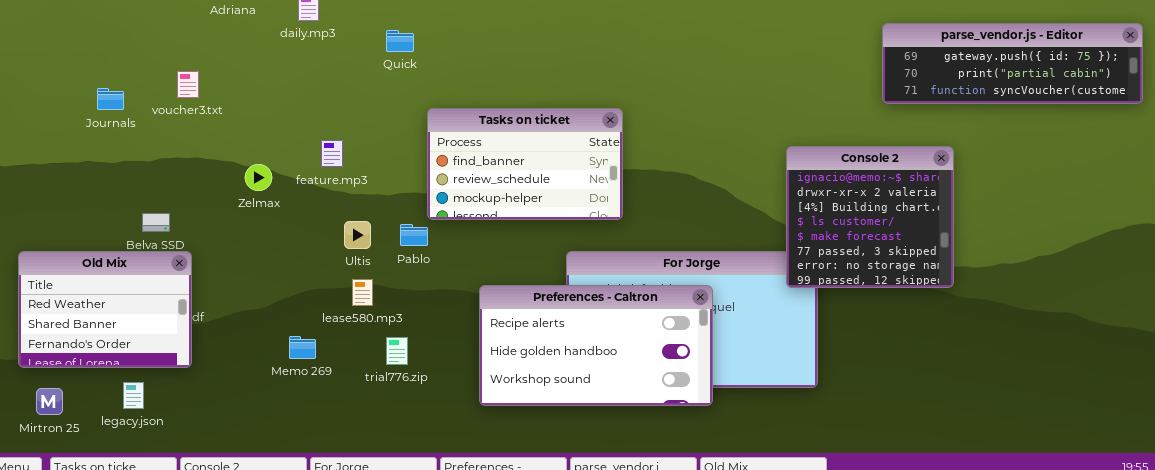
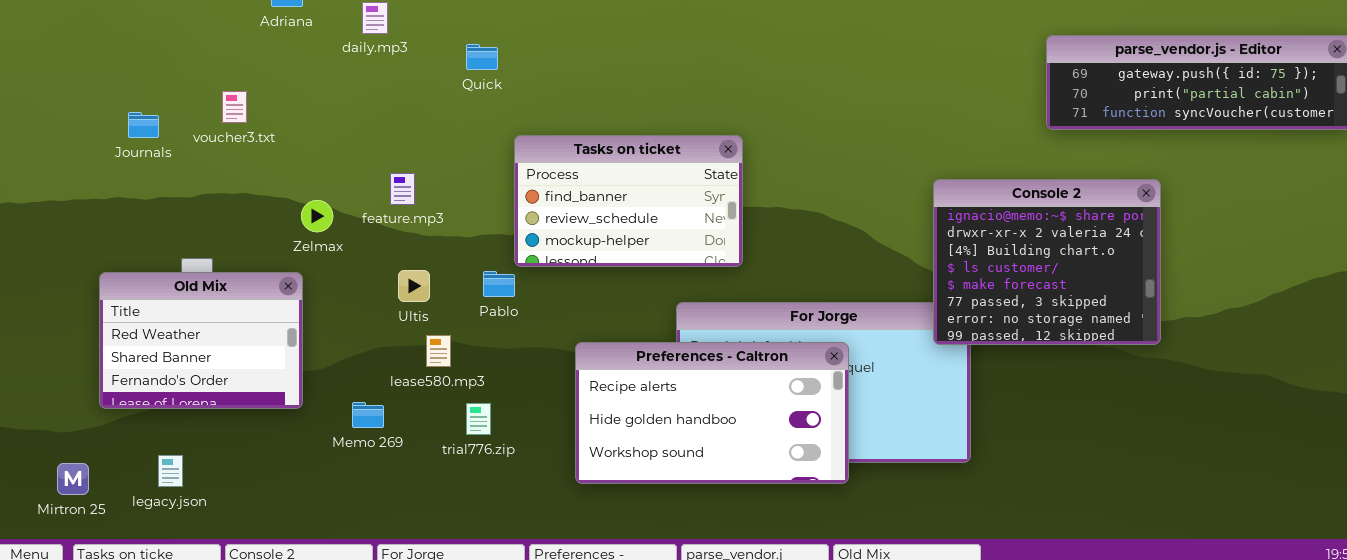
Console 2: [786,146,954,288] -> [933,179,1161,345], resized
Ultis: [344,221,371,249] -> [398,270,430,302], moved
Old Mix: [18,251,192,368] -> [99,272,303,409], moved

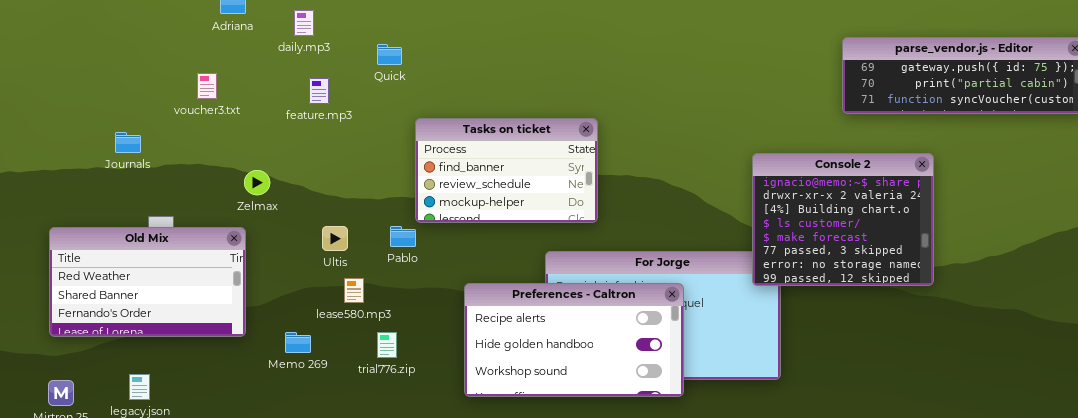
voucher3.txt: [222,91,247,123] -> [197,73,217,99], moved
Journals: [128,112,159,138] -> [115,132,141,153], moved
feature.mp3: [390,173,415,205] -> [309,78,329,104], moved
Old Mix: [99,272,303,409] -> [49,227,246,337], resized

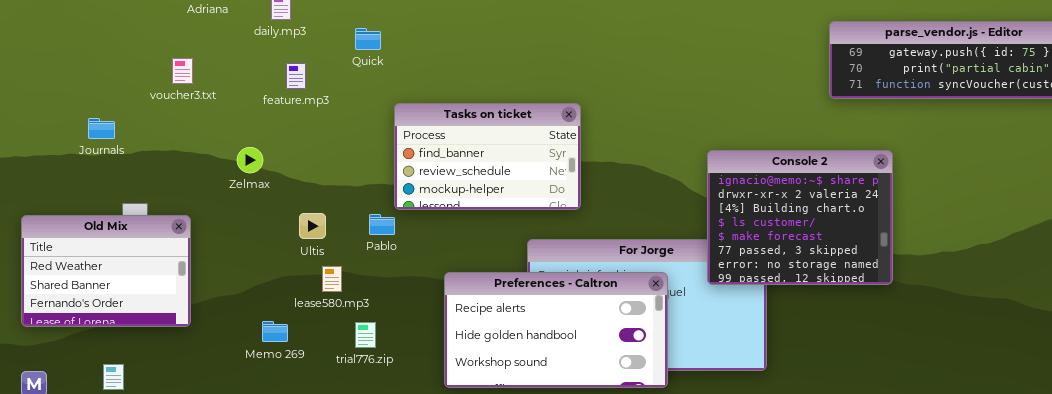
Console 2: [752,153,934,286] -> [707,150,893,285], moved
Zelmax: [244,170,270,195] -> [237,147,263,173], moved
Old Mix: [49,227,246,337] -> [21,215,191,327], resized

